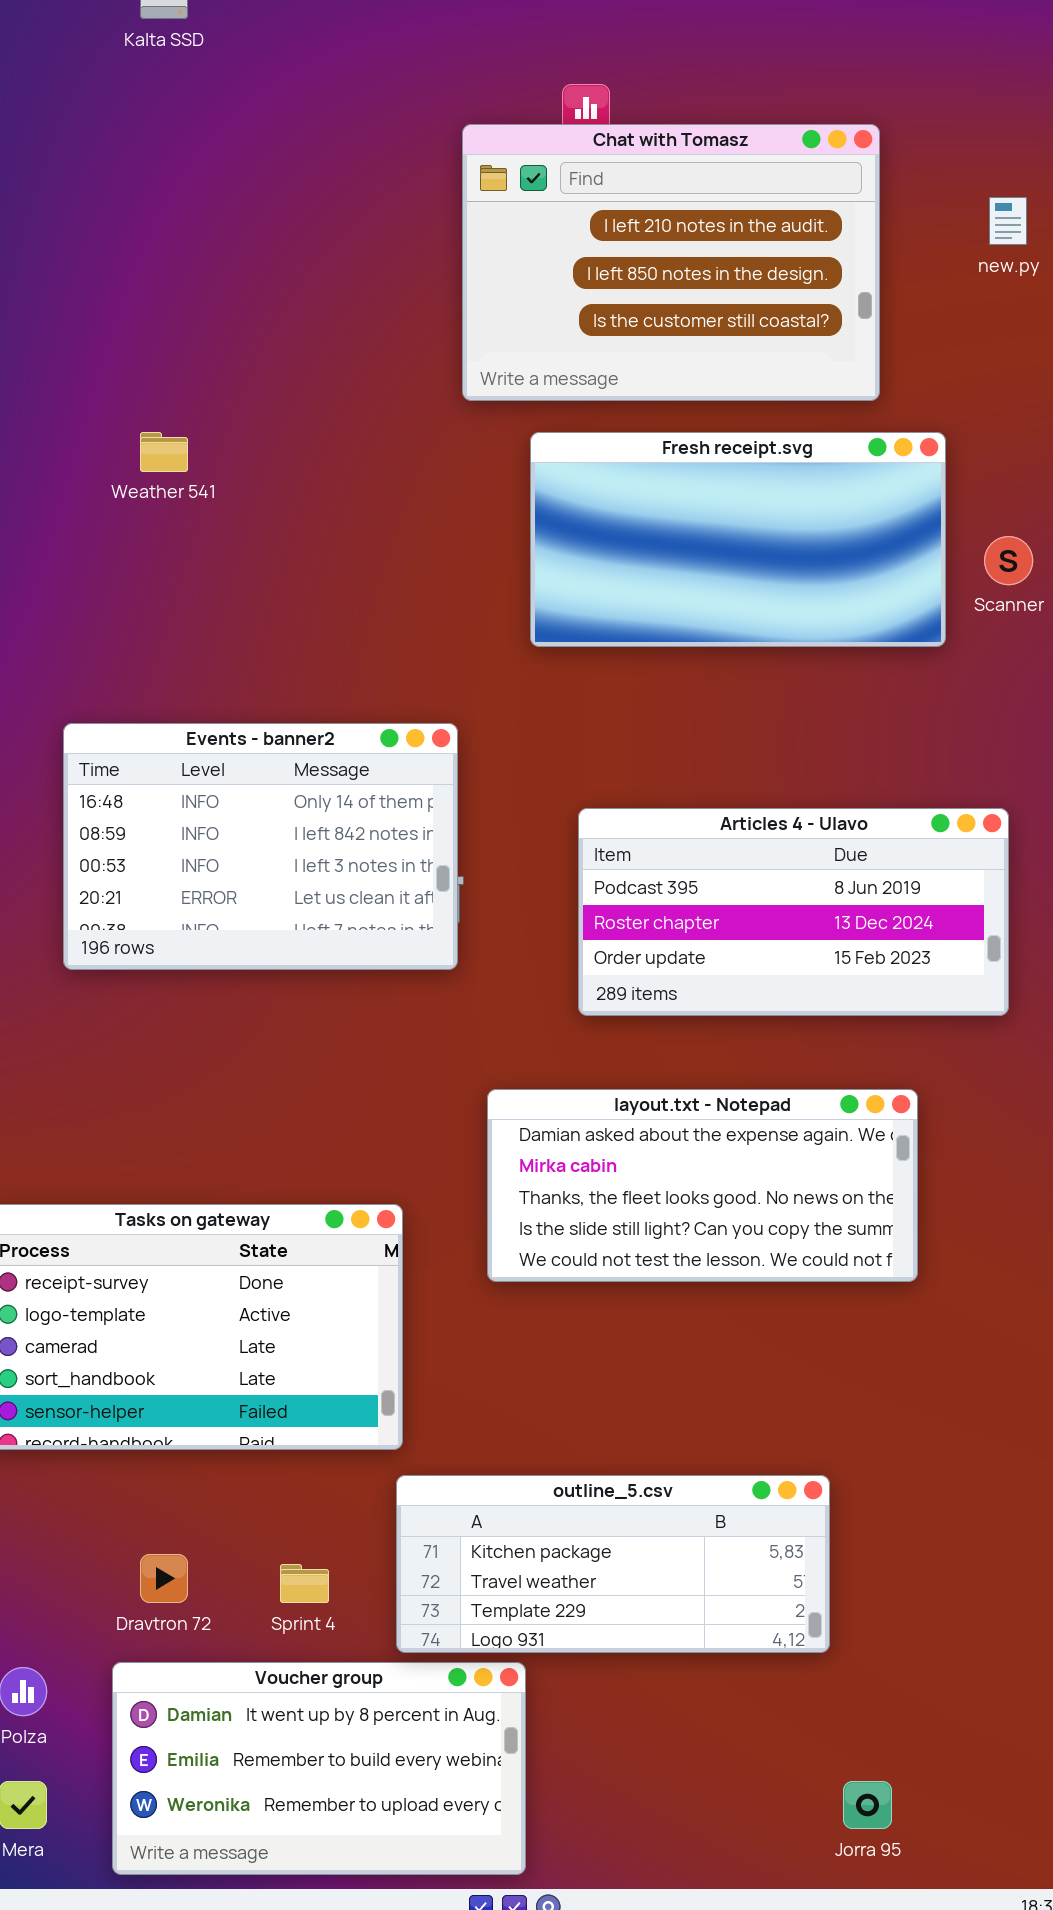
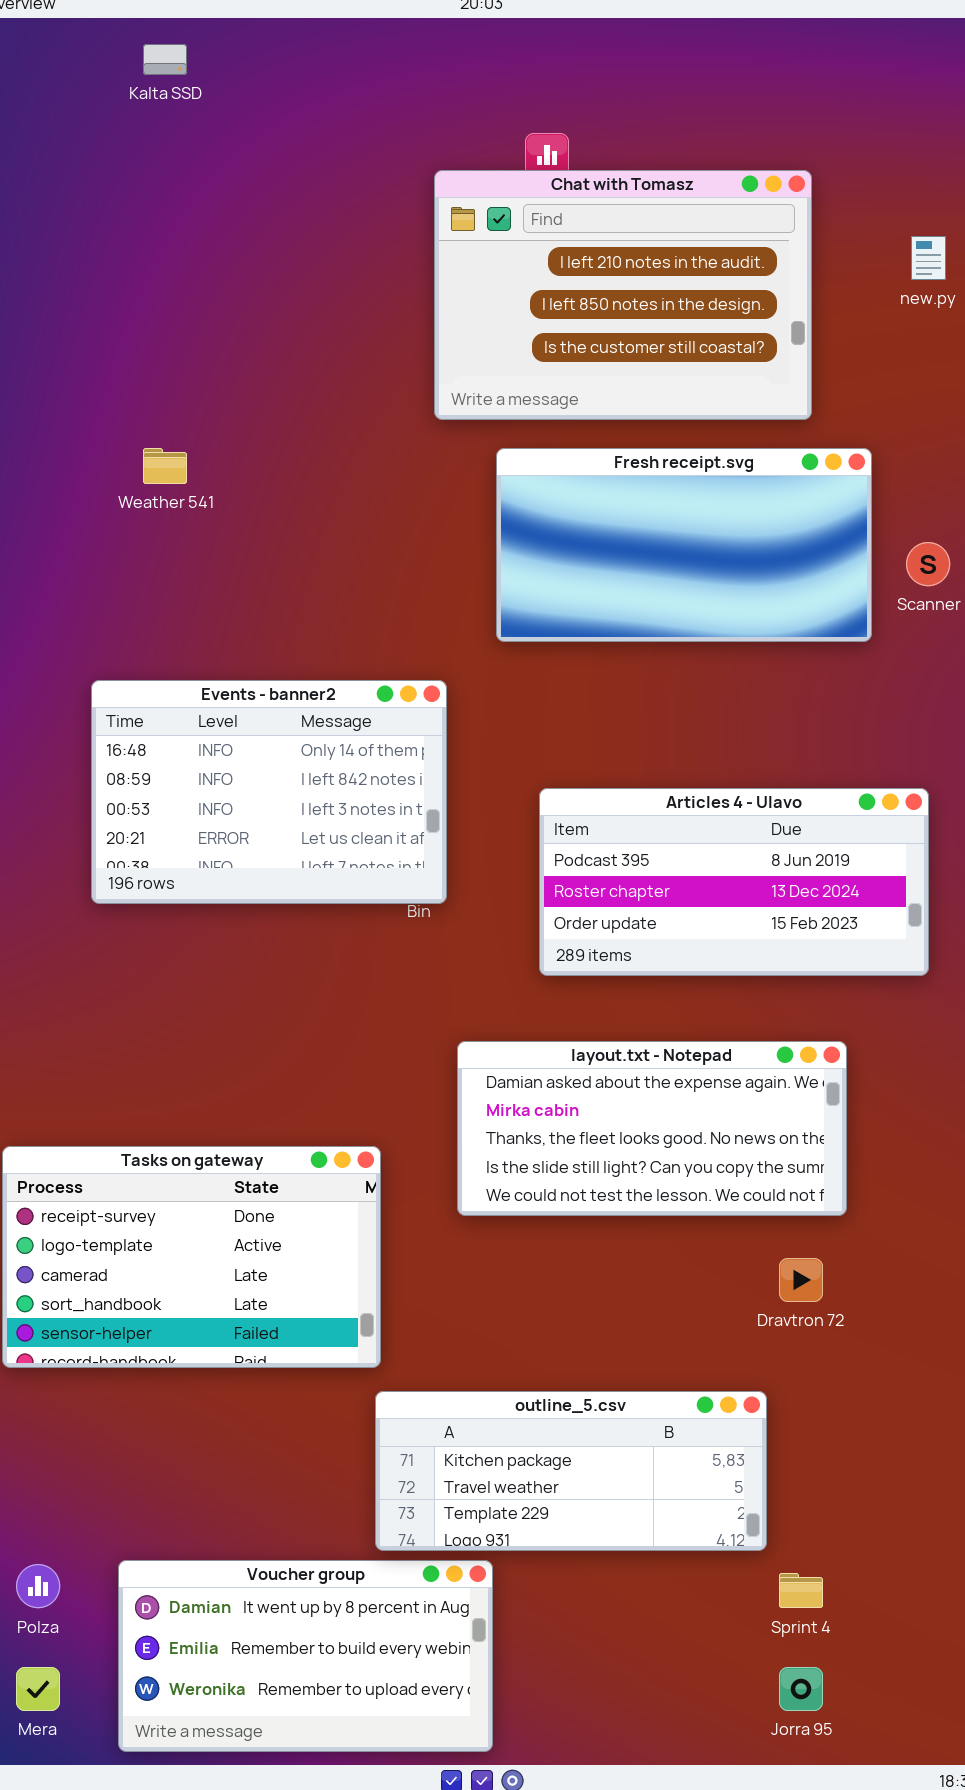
Events - banner2: [63,723,458,970] -> [91,680,447,904], moved
Dravtron 72: [140,1554,188,1603] -> [779,1258,823,1302], moved
Sprint 4: [280,1564,329,1603] -> [779,1573,823,1608], moved

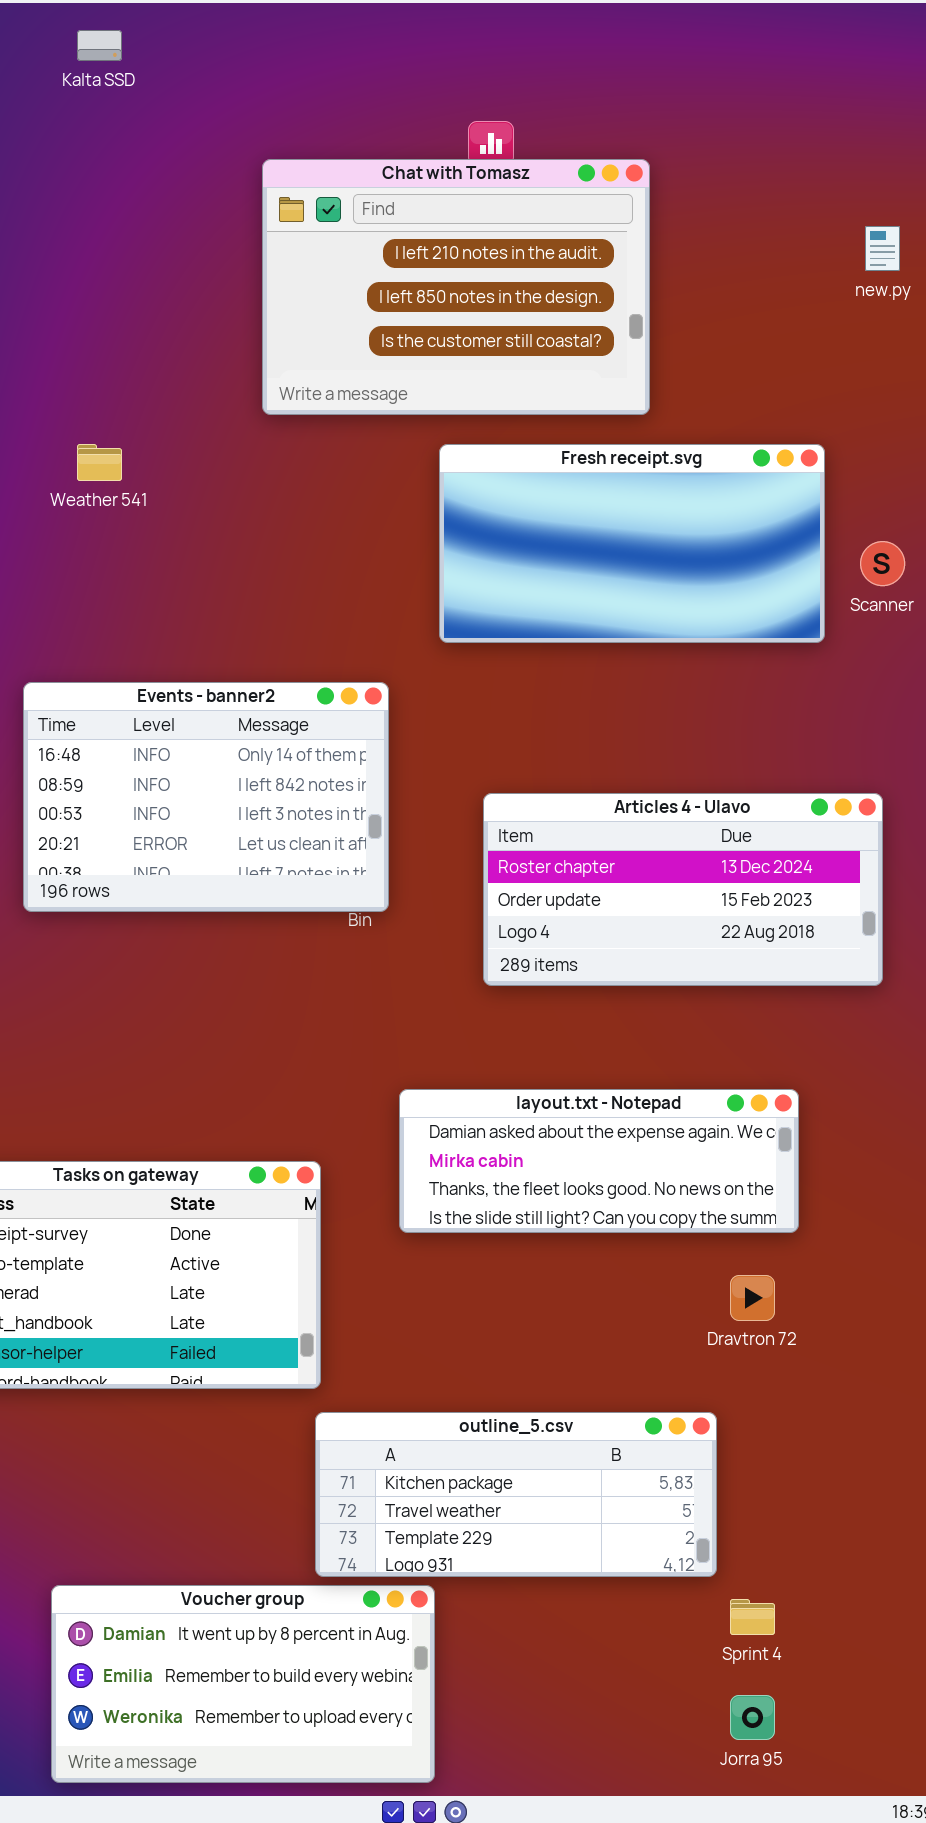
Chat with Tomasz: [434,170,812,420] -> [262,159,650,415], moved
Articles 4 - Ulavo: [539,788,929,976] -> [483,793,883,986], scrolled down 1 row
layout.txt - Notepad: [457,1041,847,1216] -> [399,1089,799,1233], resized

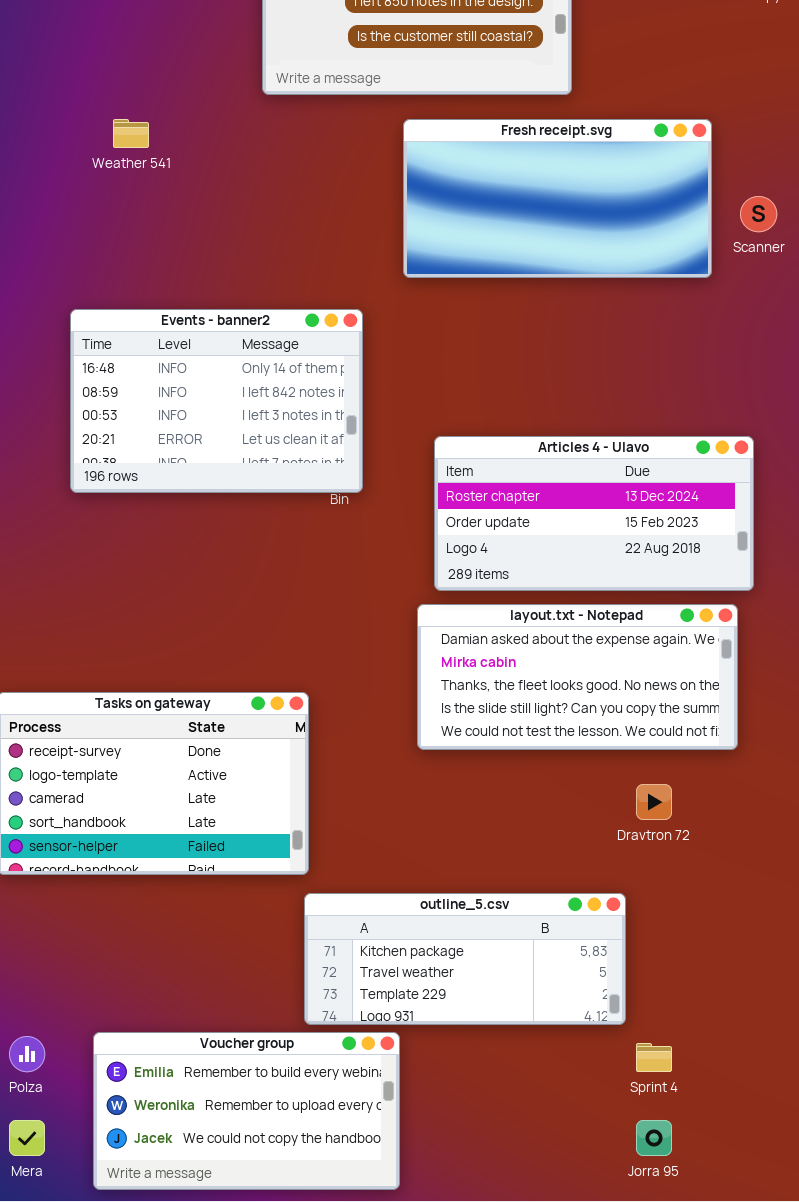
Articles 4 - Ulavo: [483,793,883,986] -> [434,436,754,591], moved
layout.txt - Notepad: [399,1089,799,1233] -> [417,604,738,750], moved, resized
Voucher group: [51,1585,435,1783] -> [93,1032,400,1190], scrolled down 1 row

